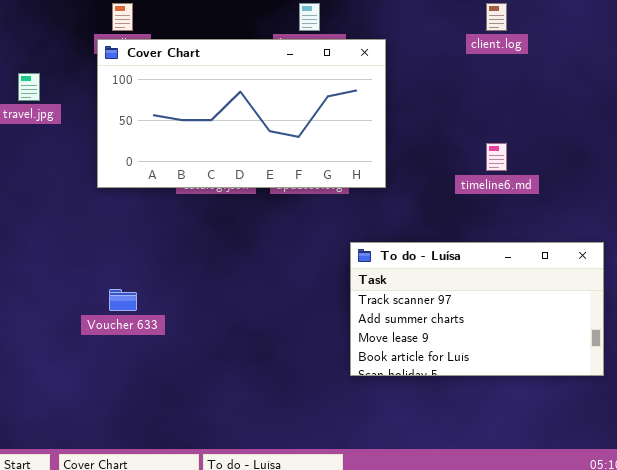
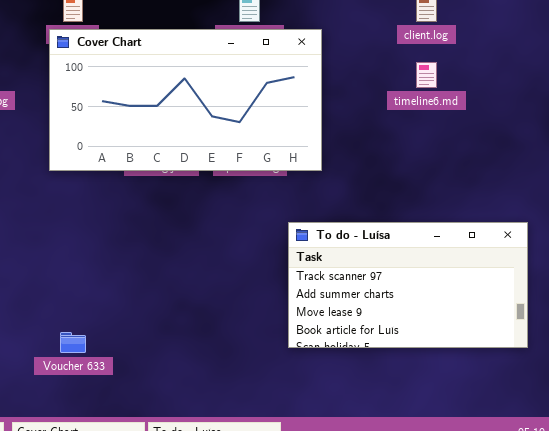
timeline6.md: [486,143,507,171] -> [416,62,437,88], moved
Voucher 633: [109,289,137,311] -> [60,332,86,353], moved

